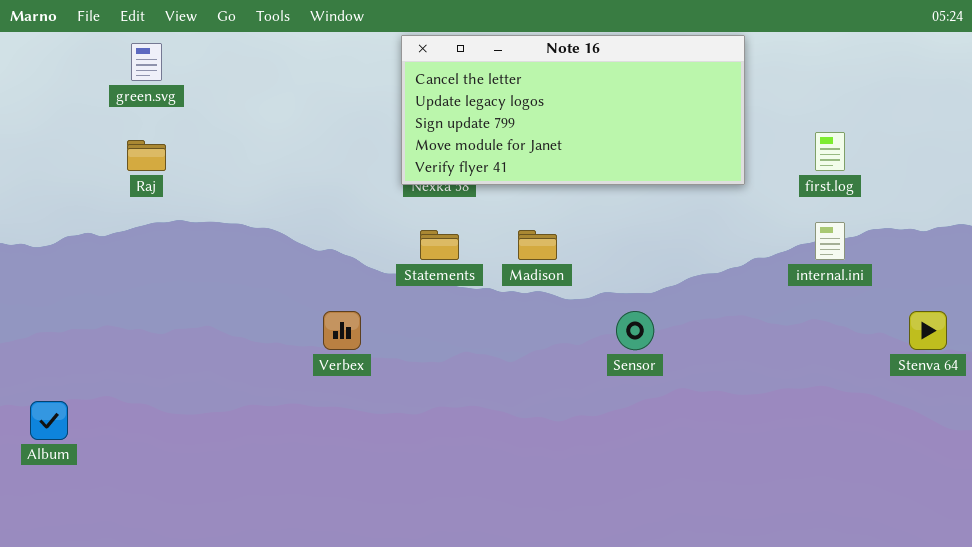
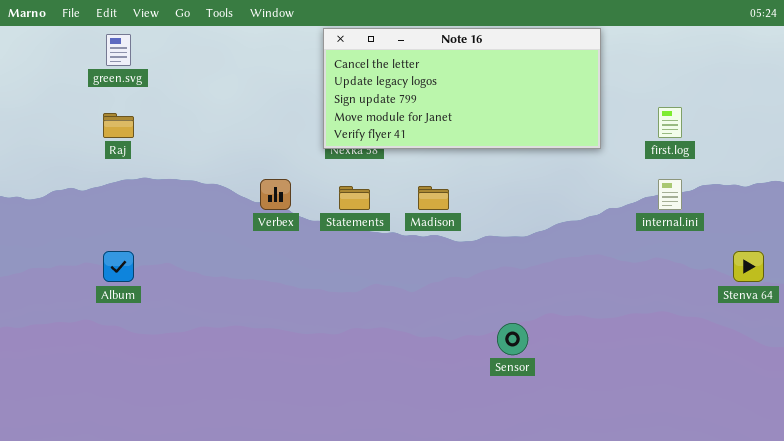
Verbex: [323,311,361,350] -> [260,179,291,210], moved
Sensor: [616,311,654,350] -> [497,323,528,355], moved
Album: [30,401,68,440] -> [103,251,134,282], moved

